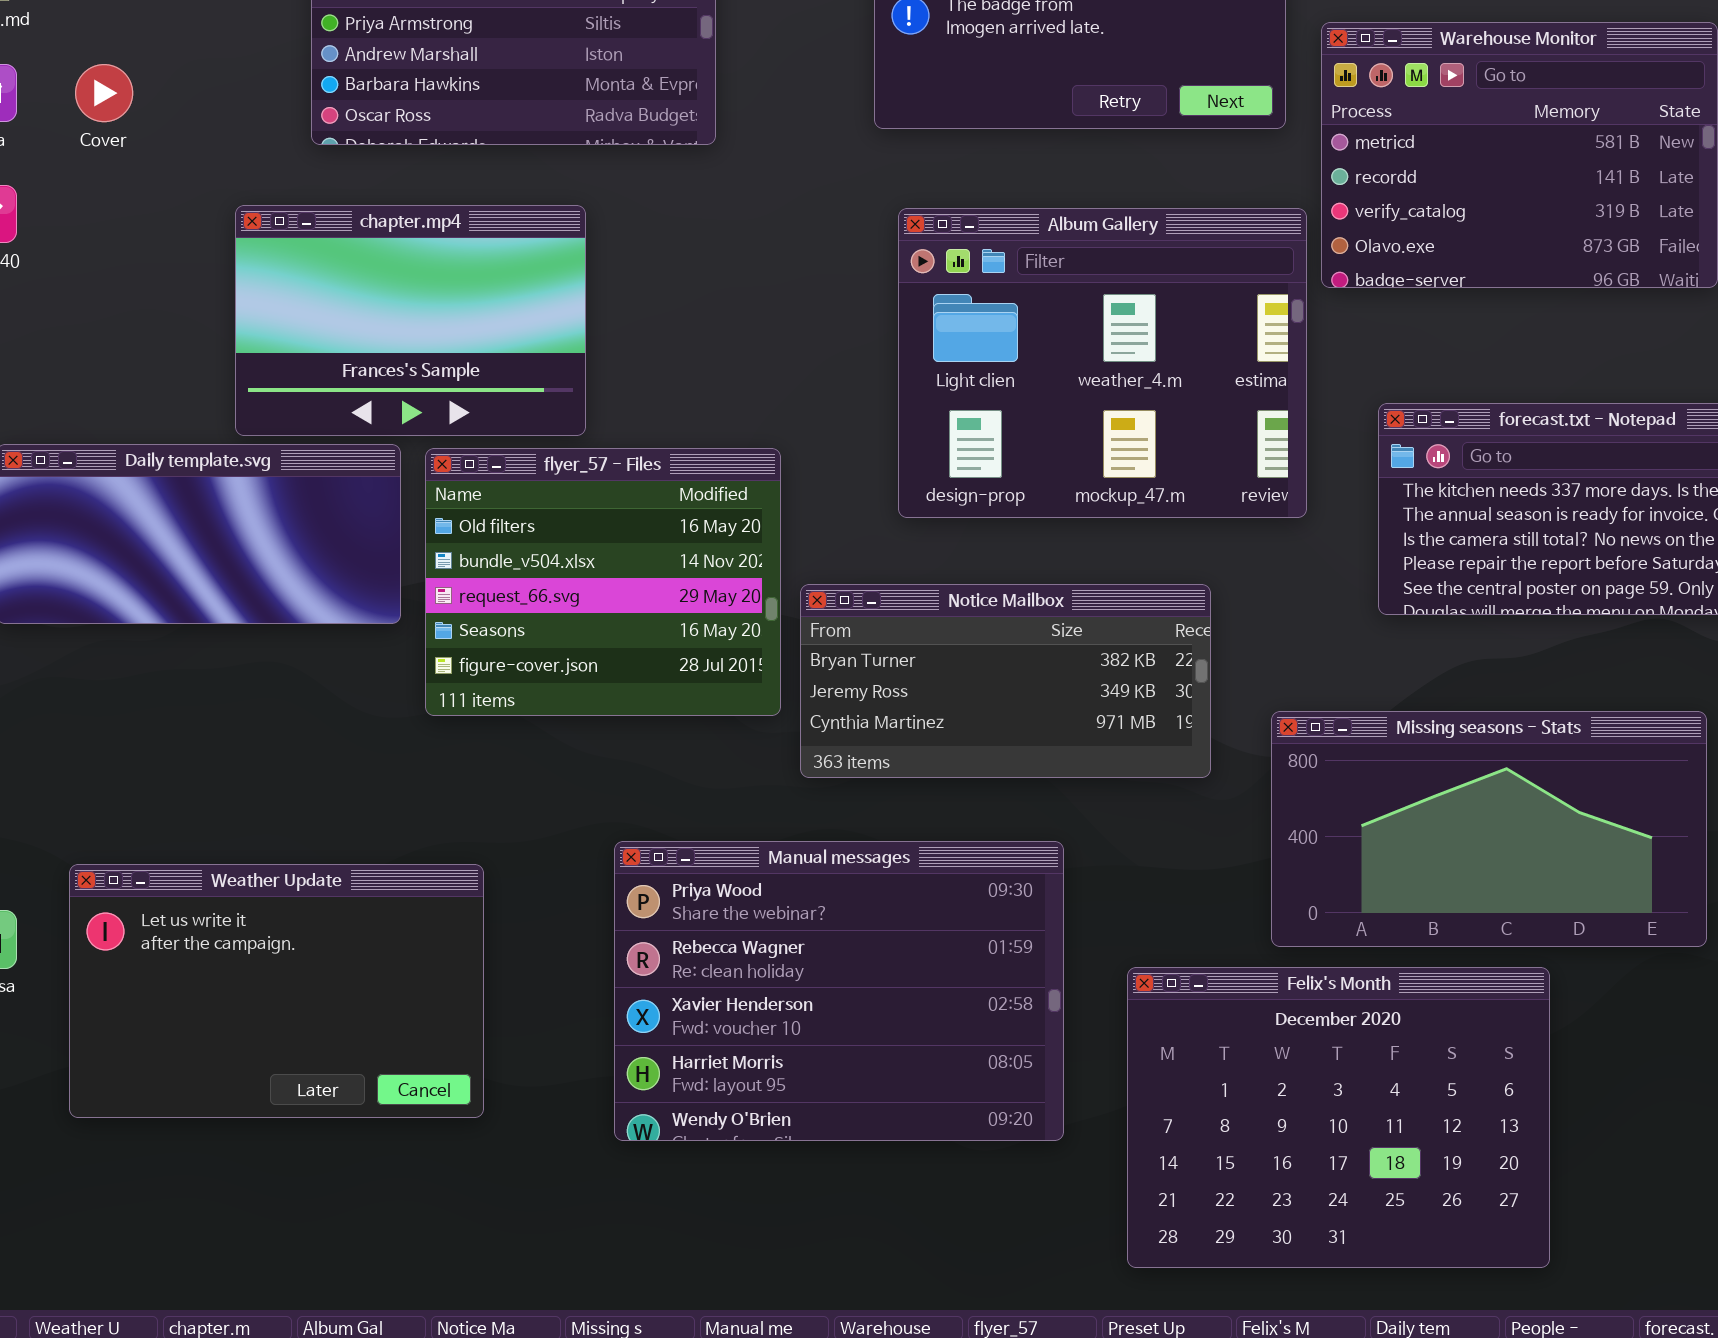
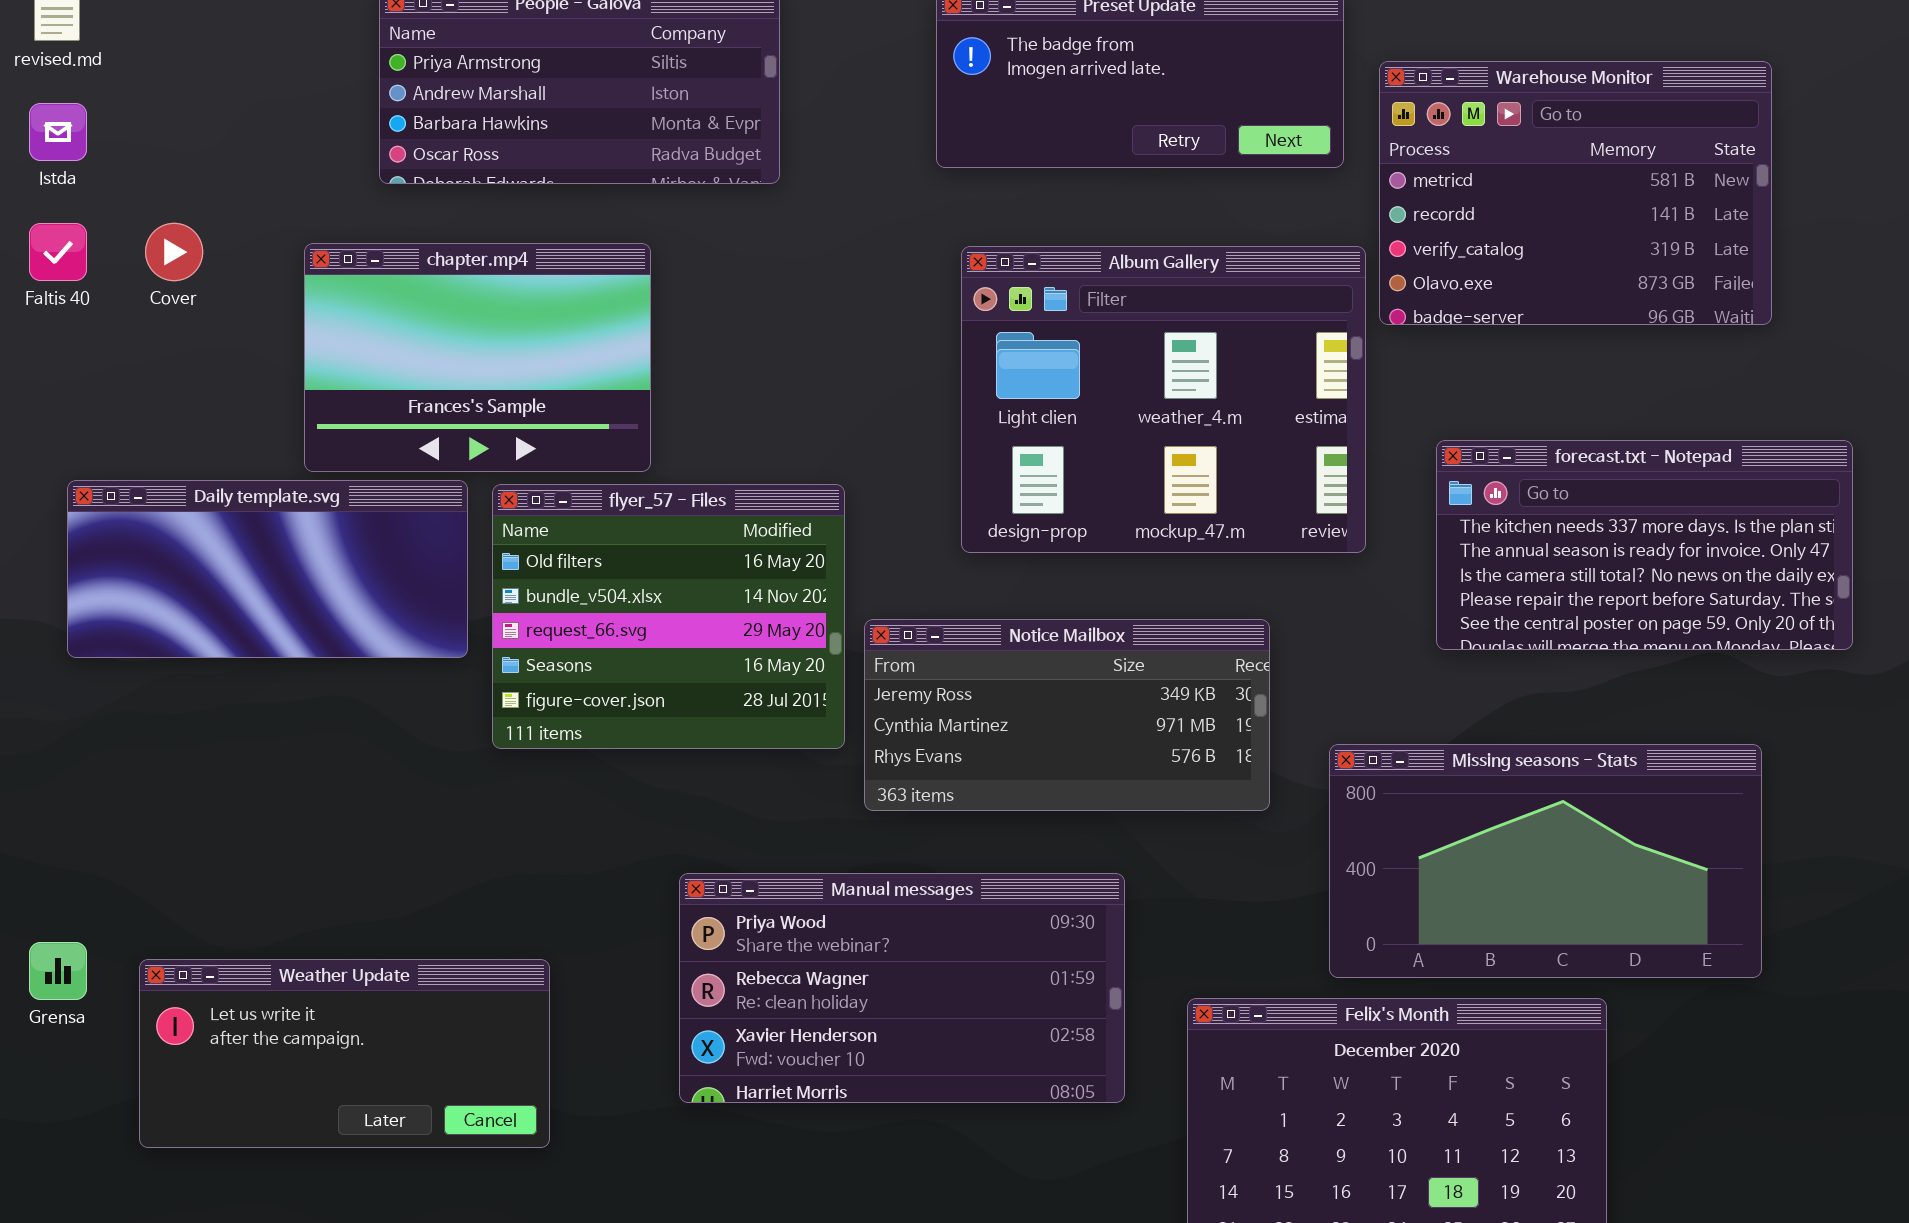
Cover: [75,64,133,122] -> [145,223,203,281], moved
Notice Mailbox: [800,584,1211,778] -> [864,619,1270,811], scrolled down 1 row
Manual messages: [614,841,1064,1141] -> [679,873,1125,1103], resized
Weather Update: [69,864,484,1118] -> [139,959,550,1148], resized

